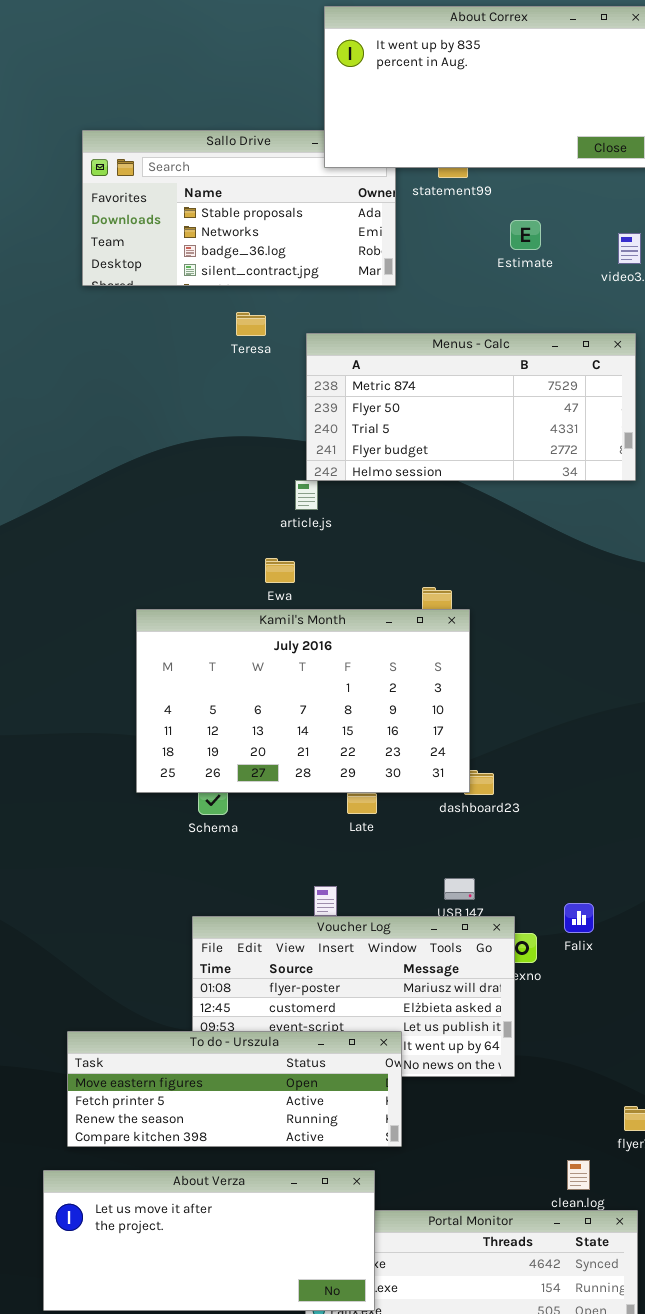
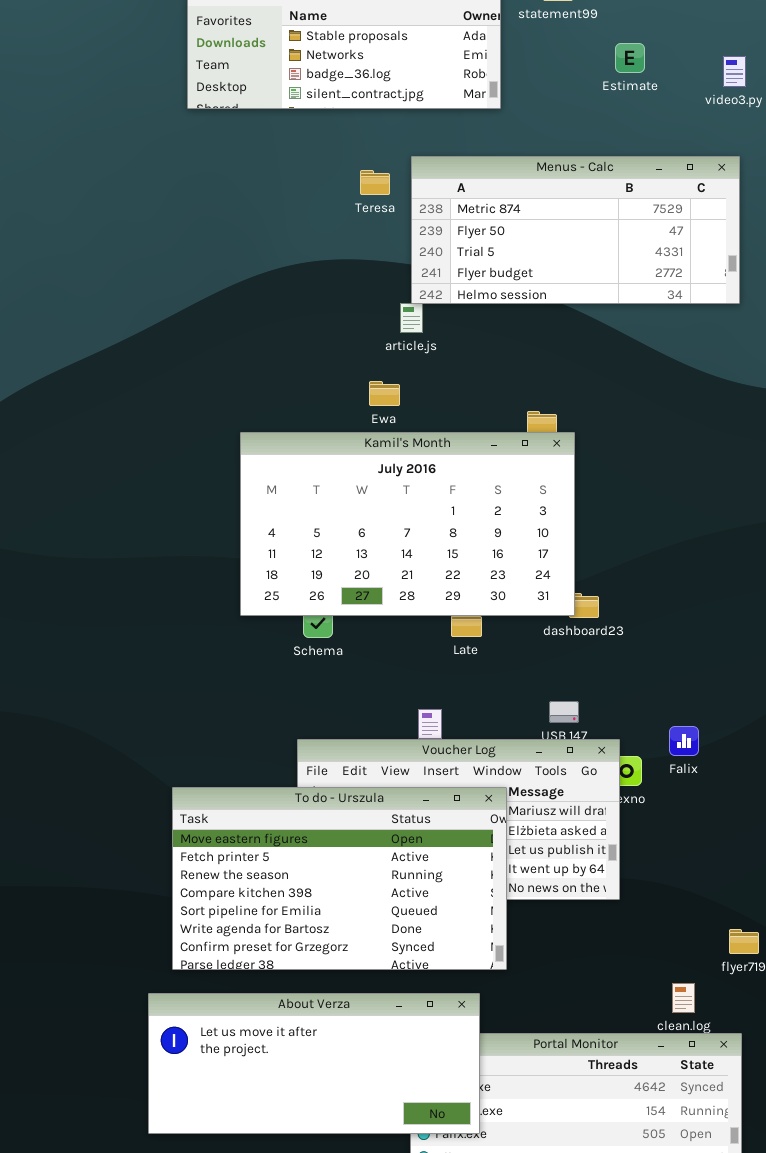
Teresa: [236,312,266,336] -> [360,170,390,195], moved
To do - Urszula: [67,1031,402,1147] -> [172,787,507,970], resized

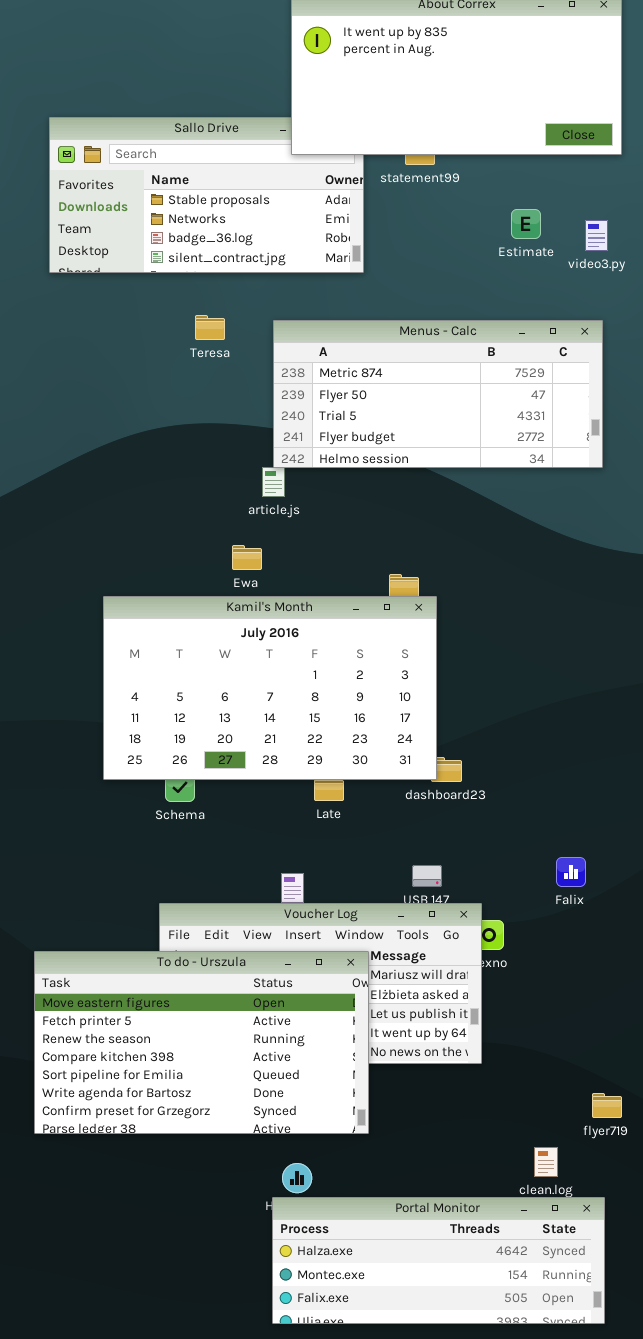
Estimate: [615,43,645,73] -> [511,209,541,239], moved
Teresa: [360,170,390,195] -> [195,315,225,340], moved
Falix: [669,726,699,756] -> [556,857,586,887], moved
About Verza: [148,993,480,1134] -> none, closed

